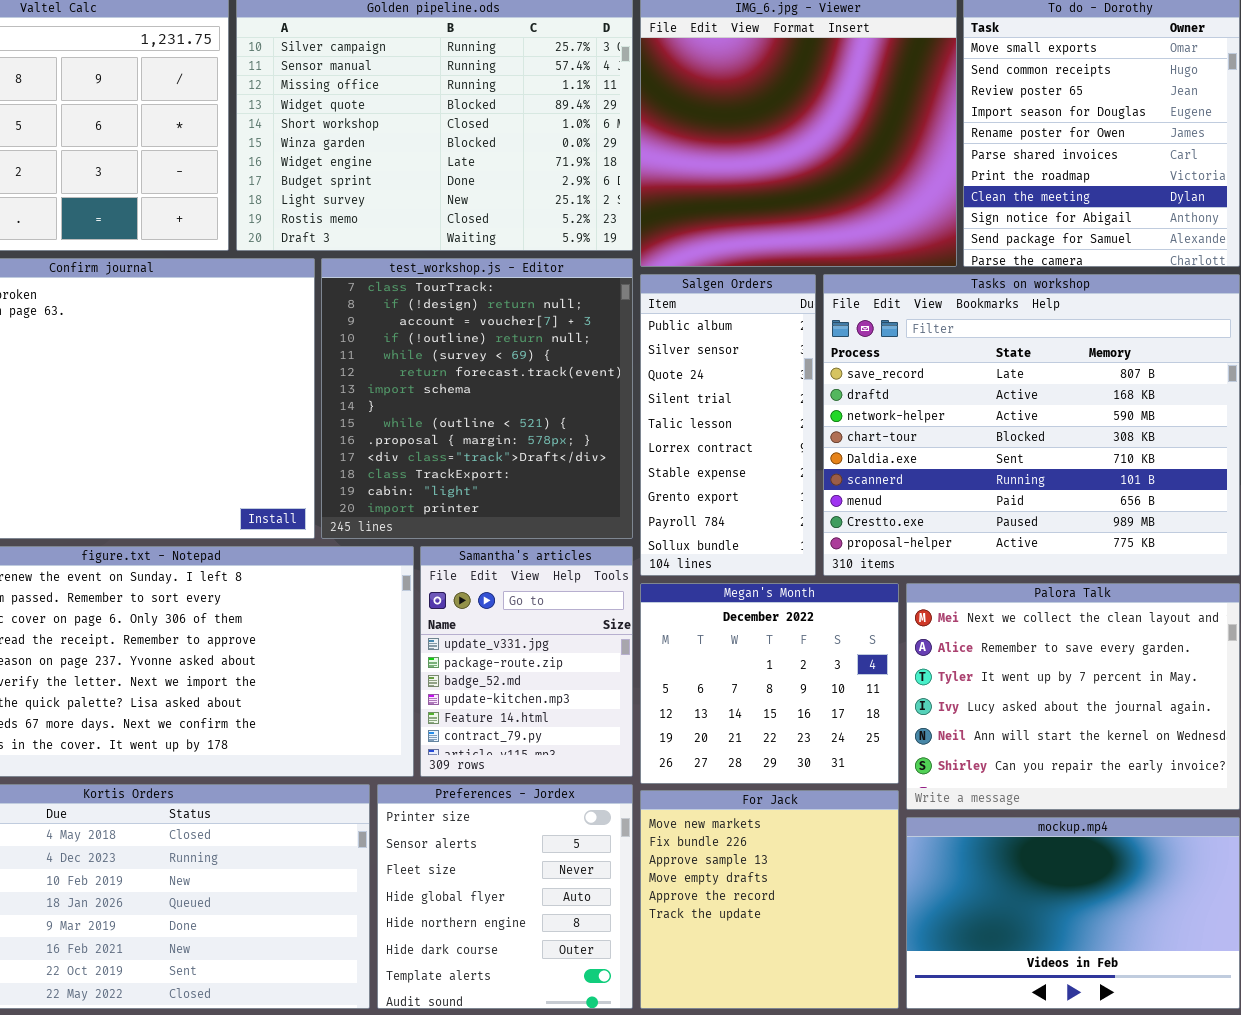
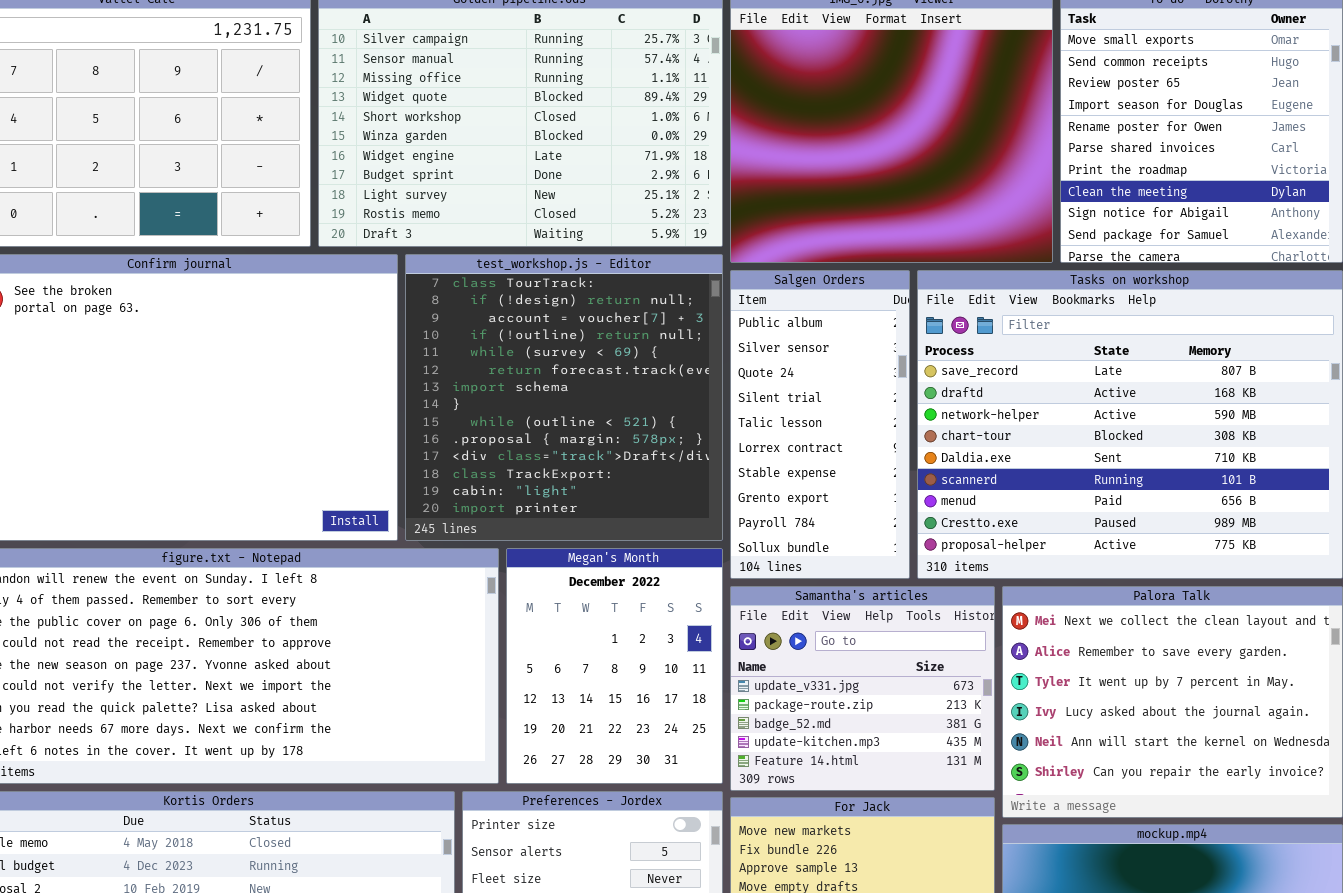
Samantha's articles: [420,546,633,777] -> [730,586,995,791], moved, resized
Megan's Month: [640,583,899,784] -> [506,548,723,784], moved, resized

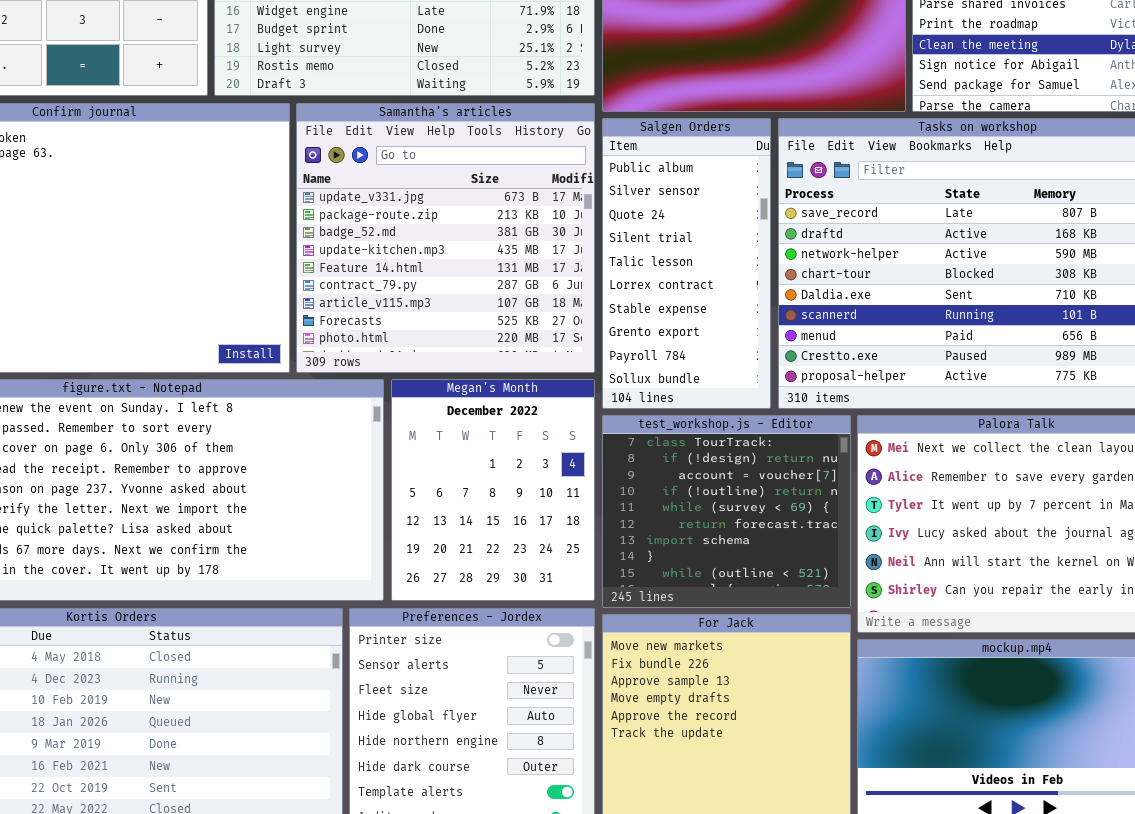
test_workshop.js - Editor: [405,254,723,541] -> [602,415,851,608], moved, resized
Samantha's articles: [730,586,995,791] -> [296,103,595,373], moved, resized

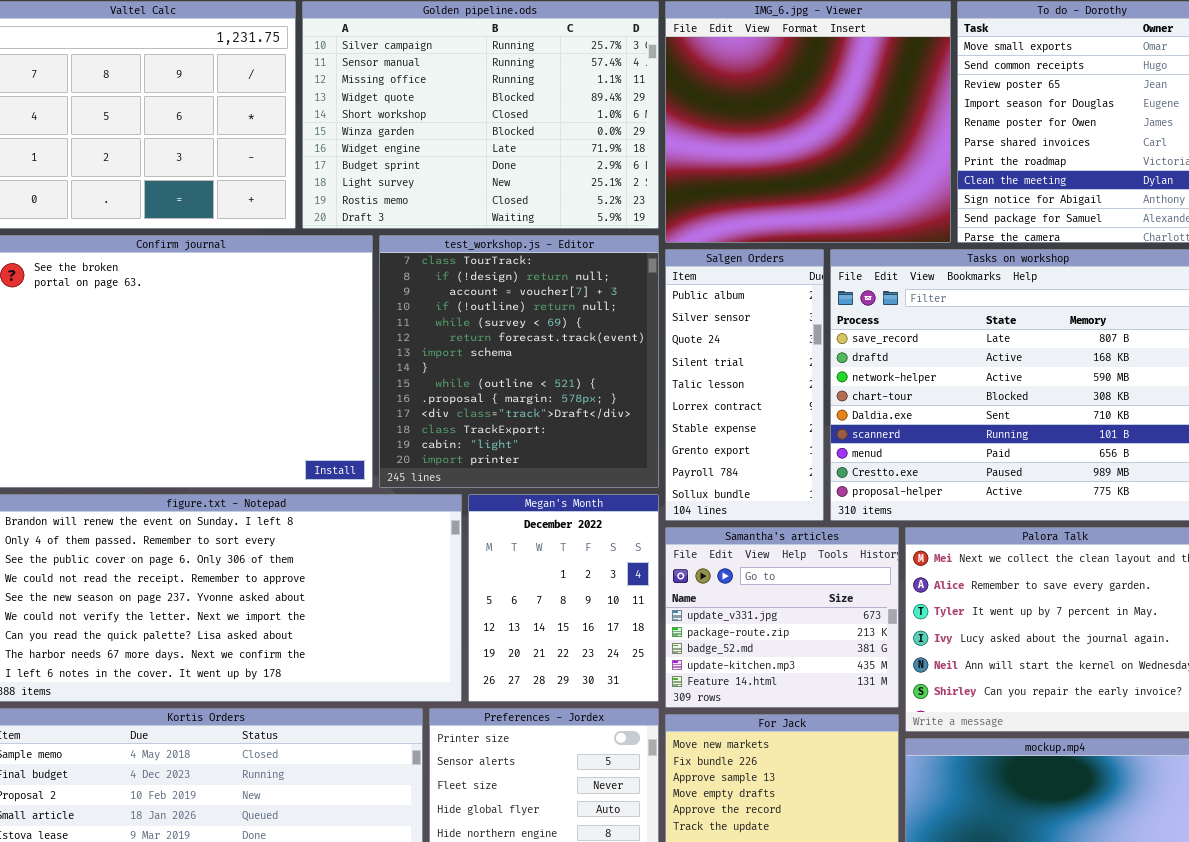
Samantha's articles: [296,103,595,373] -> [665,527,899,708], moved, resized
test_workshop.js - Editor: [602,415,851,608] -> [379,235,659,488], moved, resized

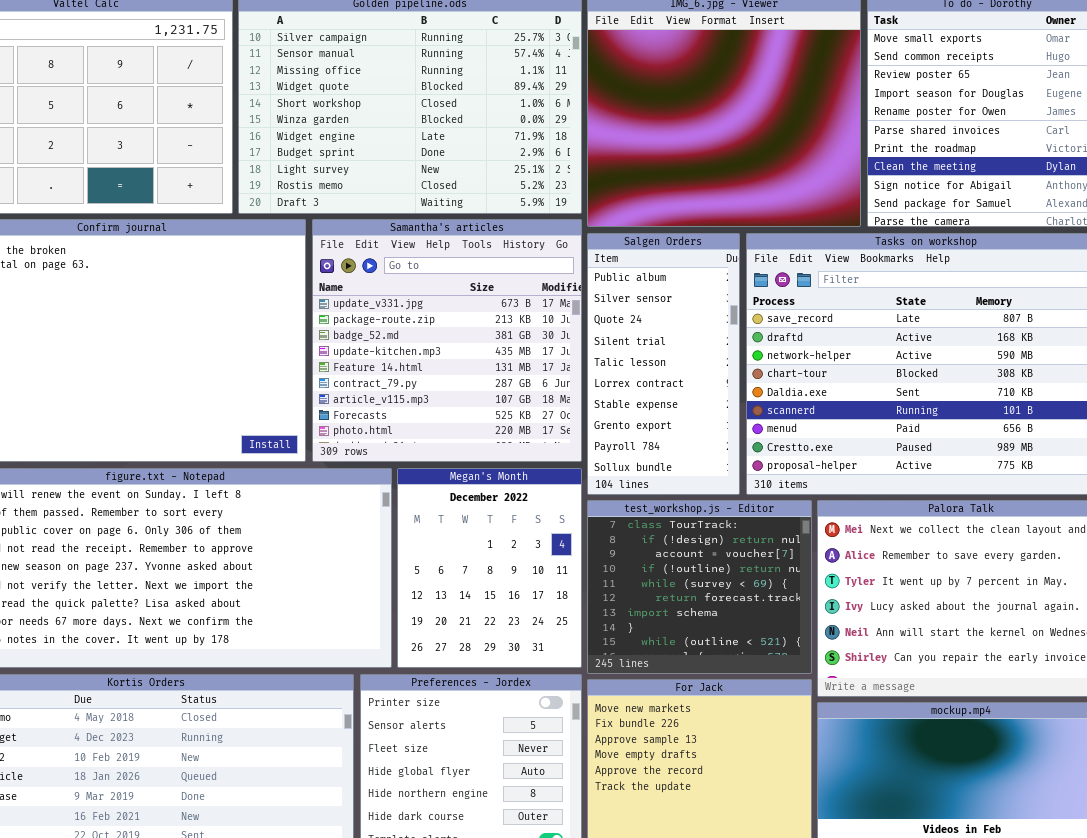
test_workshop.js - Editor: [379,235,659,488] -> [587,500,812,674], moved, resized
Samantha's articles: [665,527,899,708] -> [312,219,582,462], moved, resized

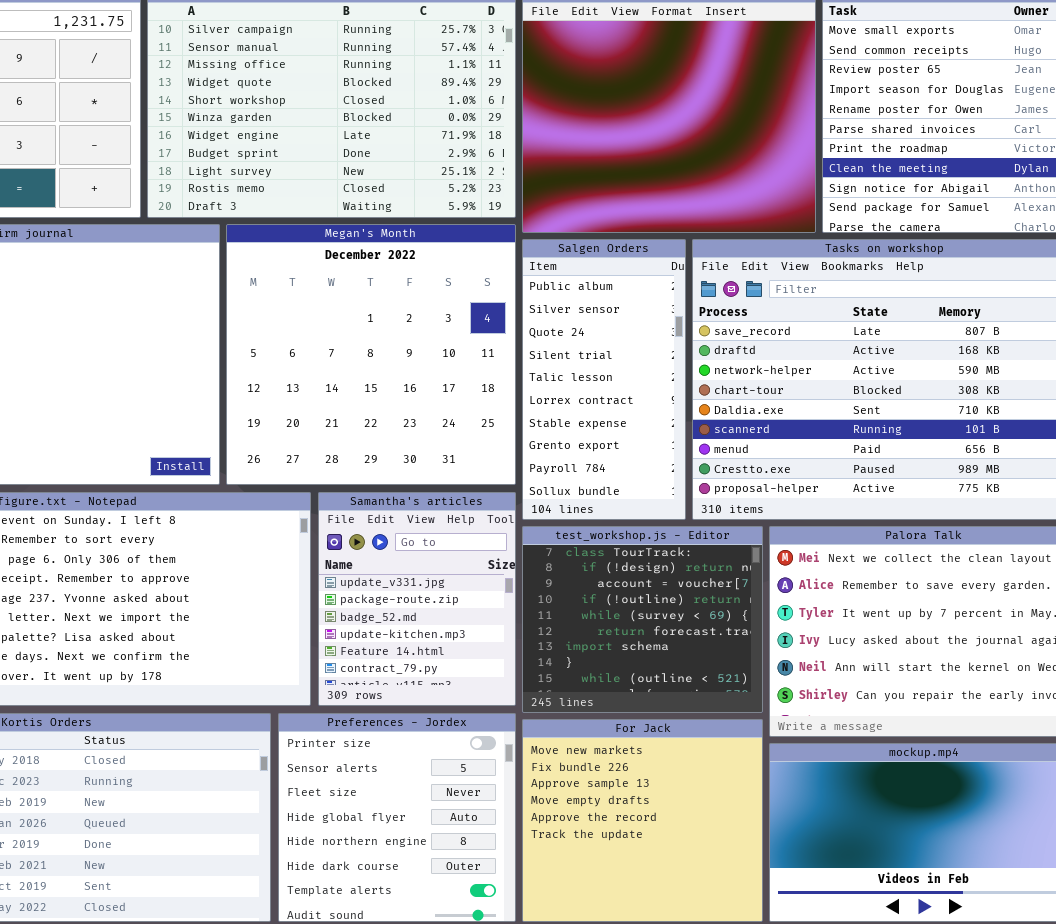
Samantha's articles: [312,219,582,462] -> [318,492,516,706], moved, resized
Megan's Month: [397,468,582,668] -> [226,224,516,485], moved, resized

